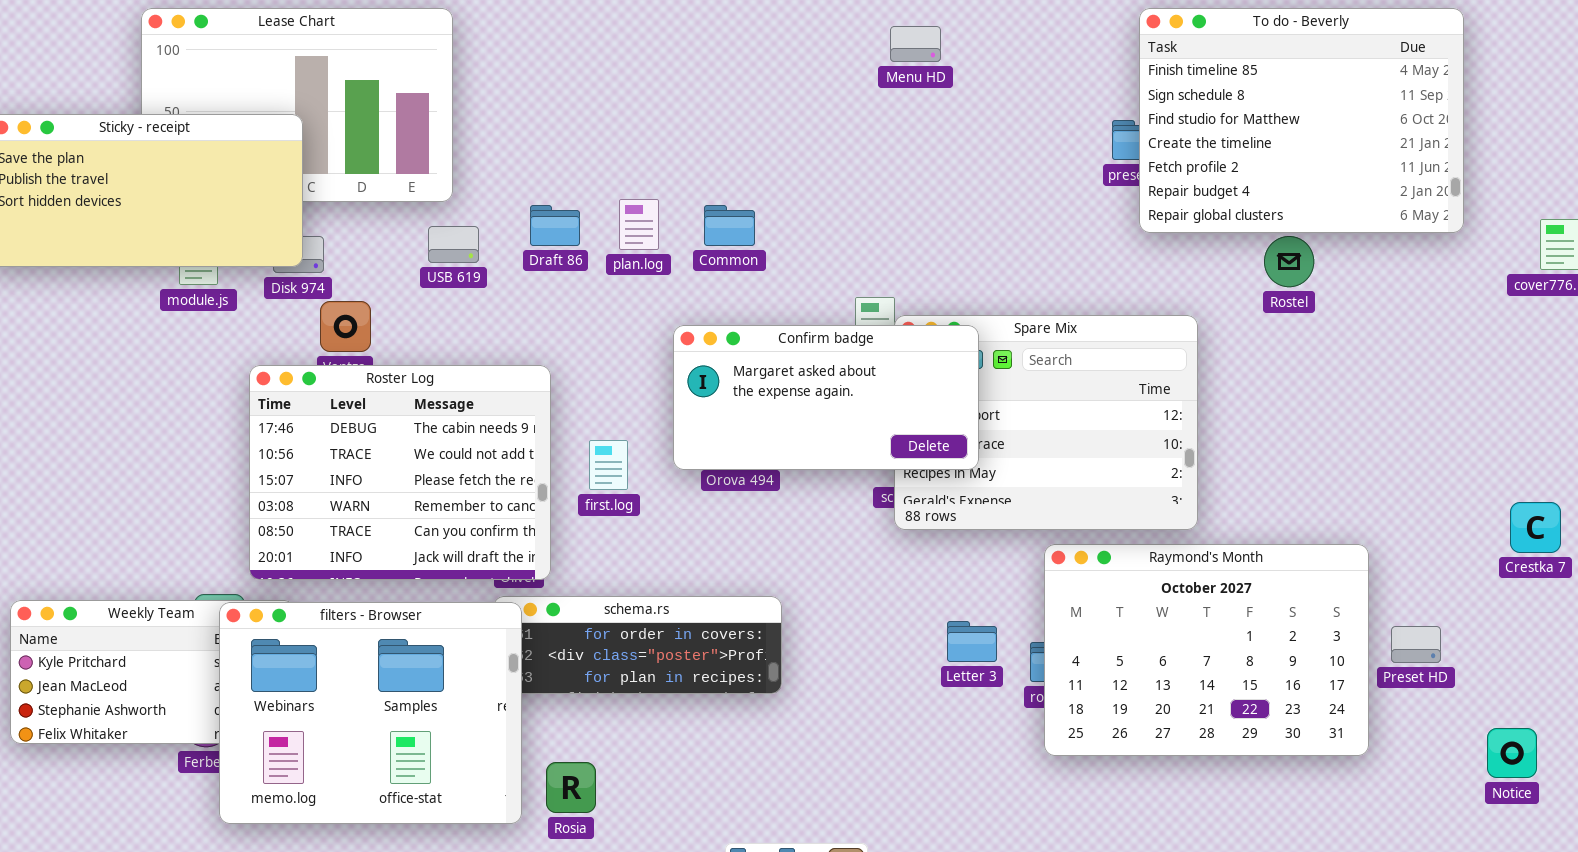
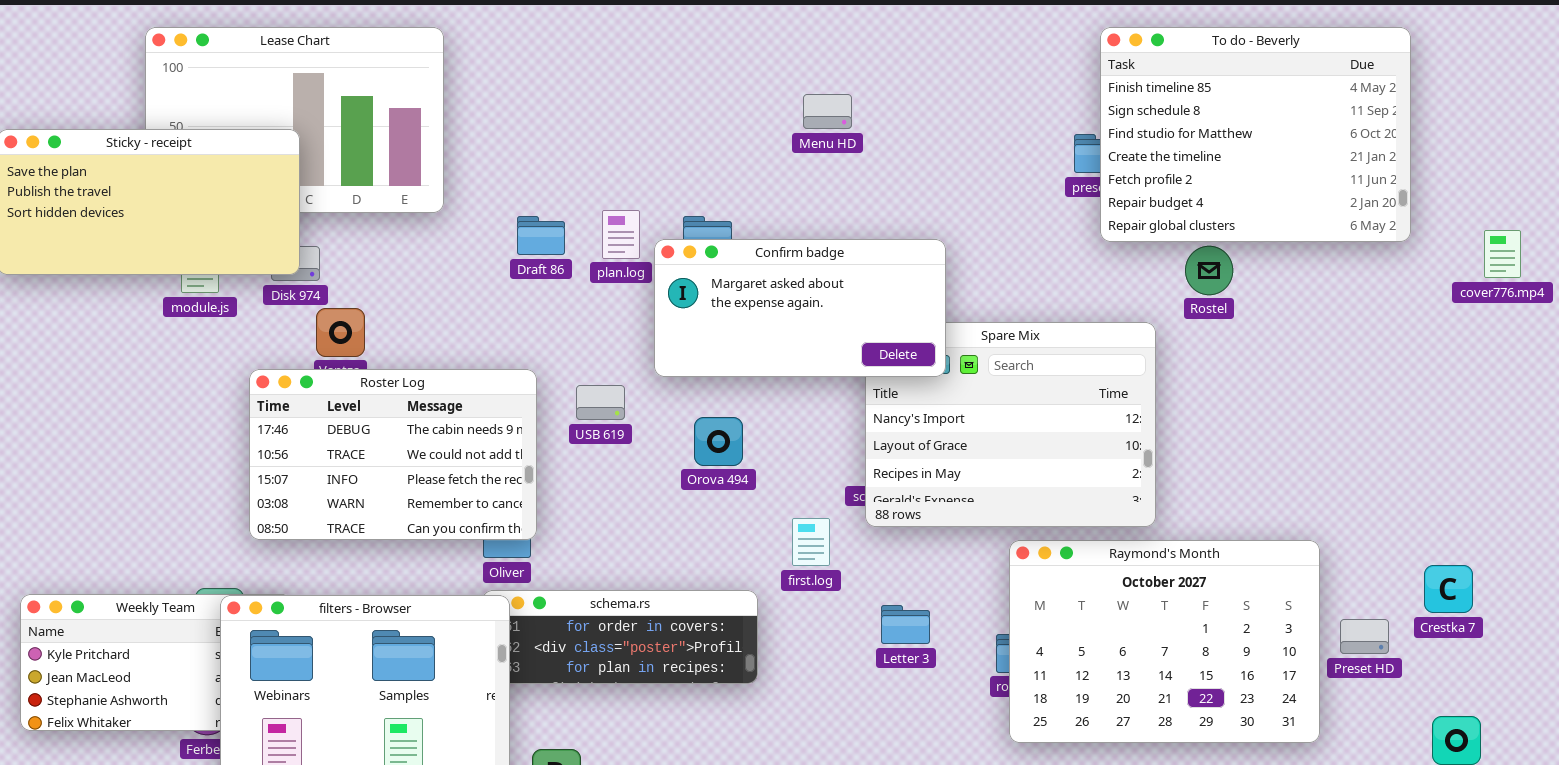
Menu HD: [890,26,941,62] -> [803,94,852,129], moved
USB 619: [428,226,479,263] -> [576,385,625,420], moved
Rostel: [1264,236,1314,287] -> [1185,246,1233,295], moved
Confirm badge: [673,325,979,470] -> [654,239,946,377], moved
Roster Log: [249,365,551,580] -> [249,369,537,540], resized
first.log: [589,440,628,490] -> [792,518,830,566], moved
Crestka 7: [1510,502,1561,553] -> [1424,565,1473,613], moved
Letter 3: [947,621,997,662] -> [881,605,930,644], moved

